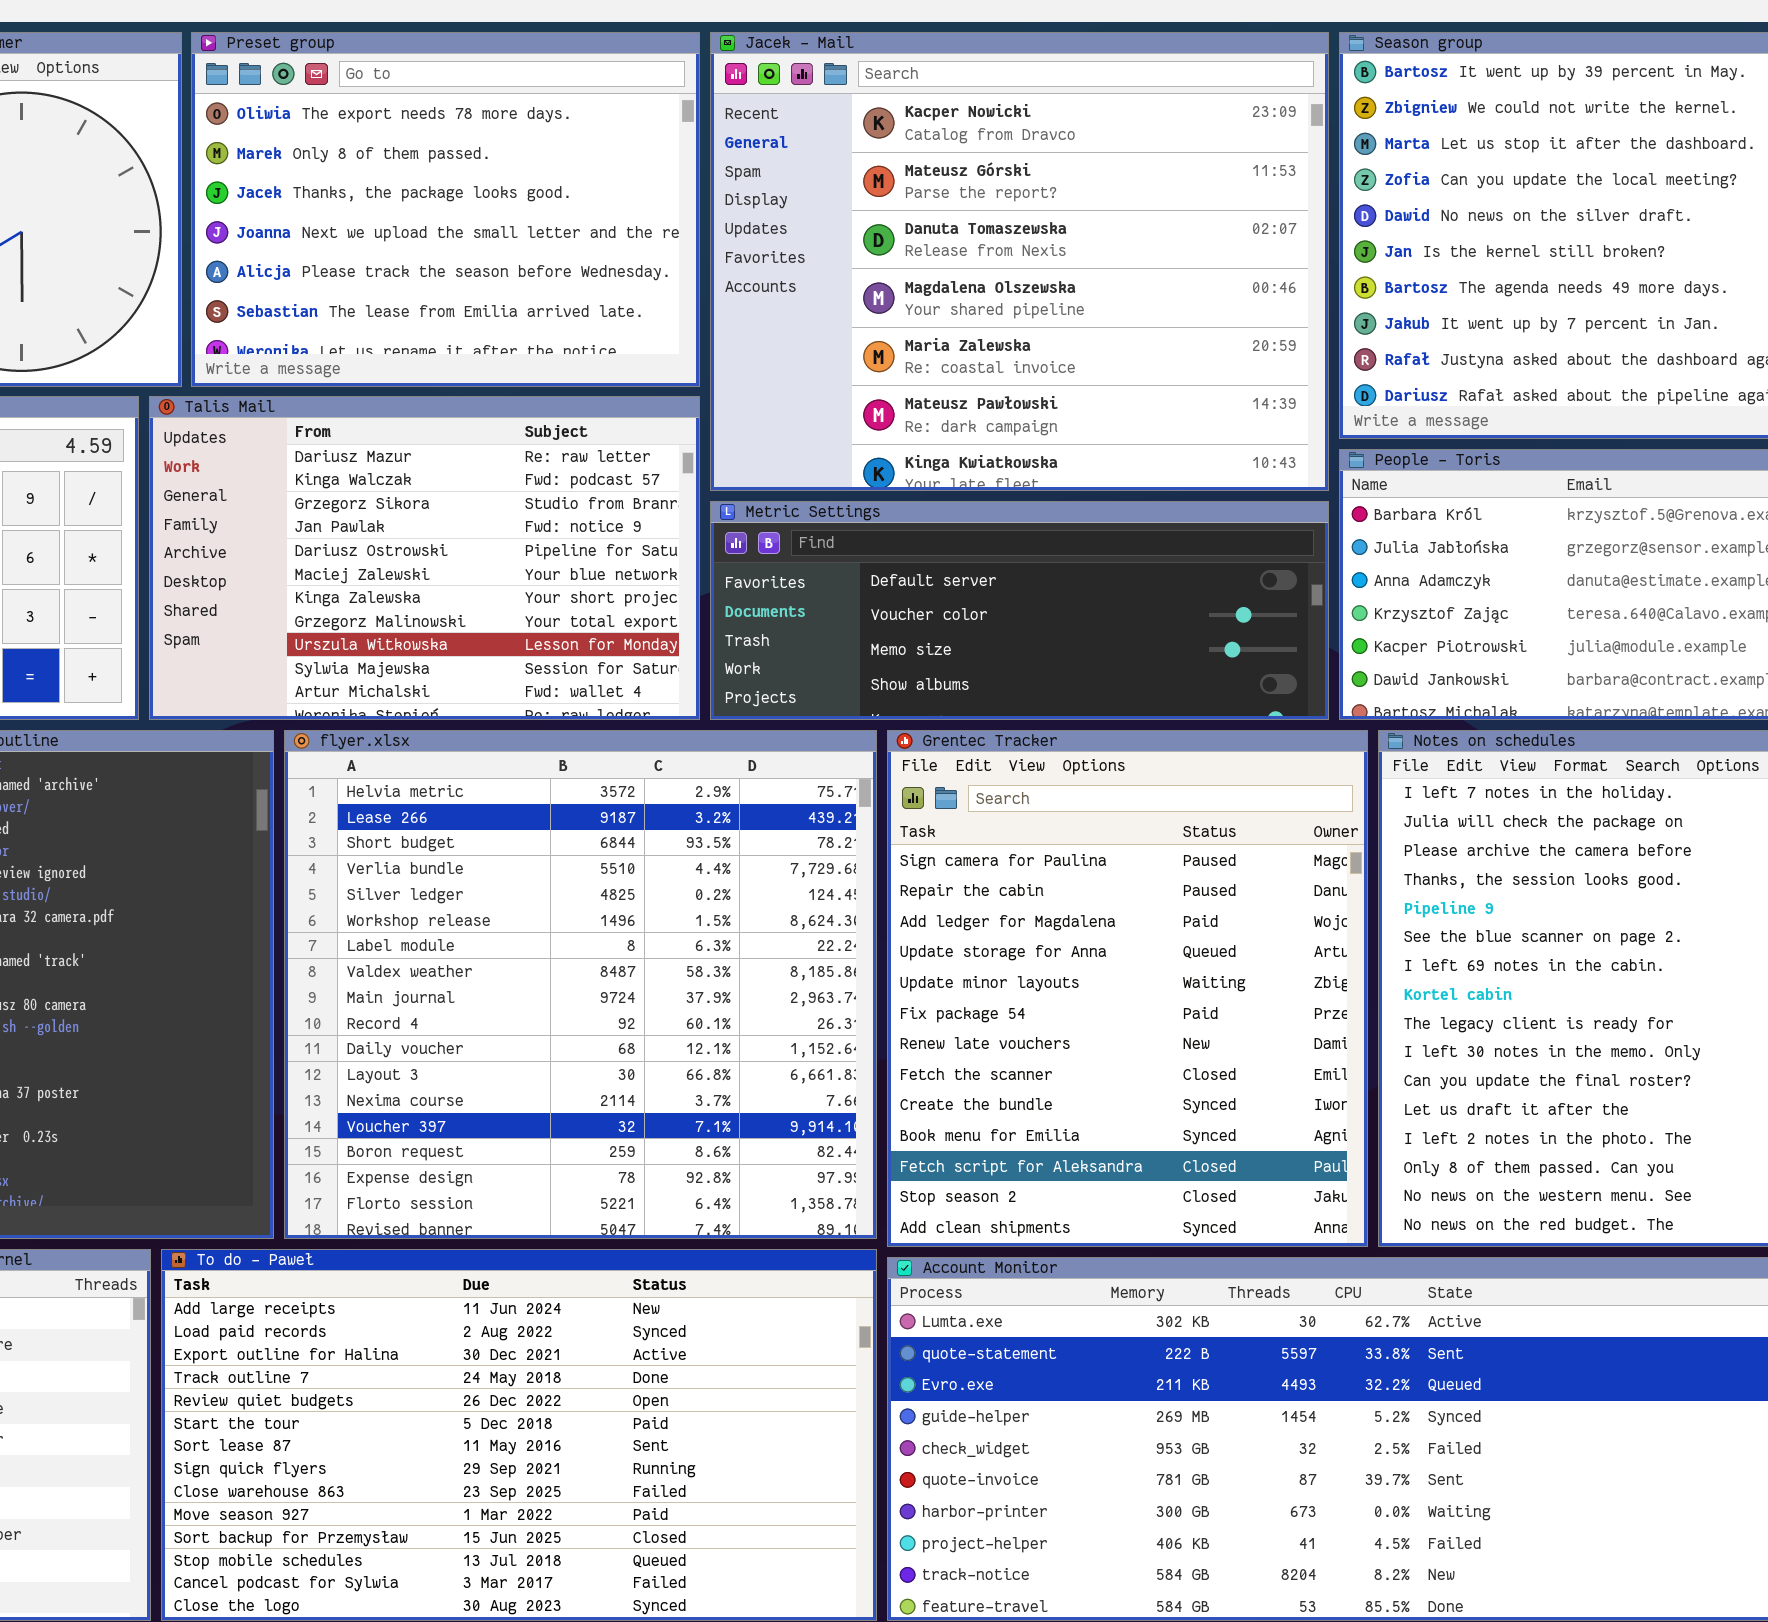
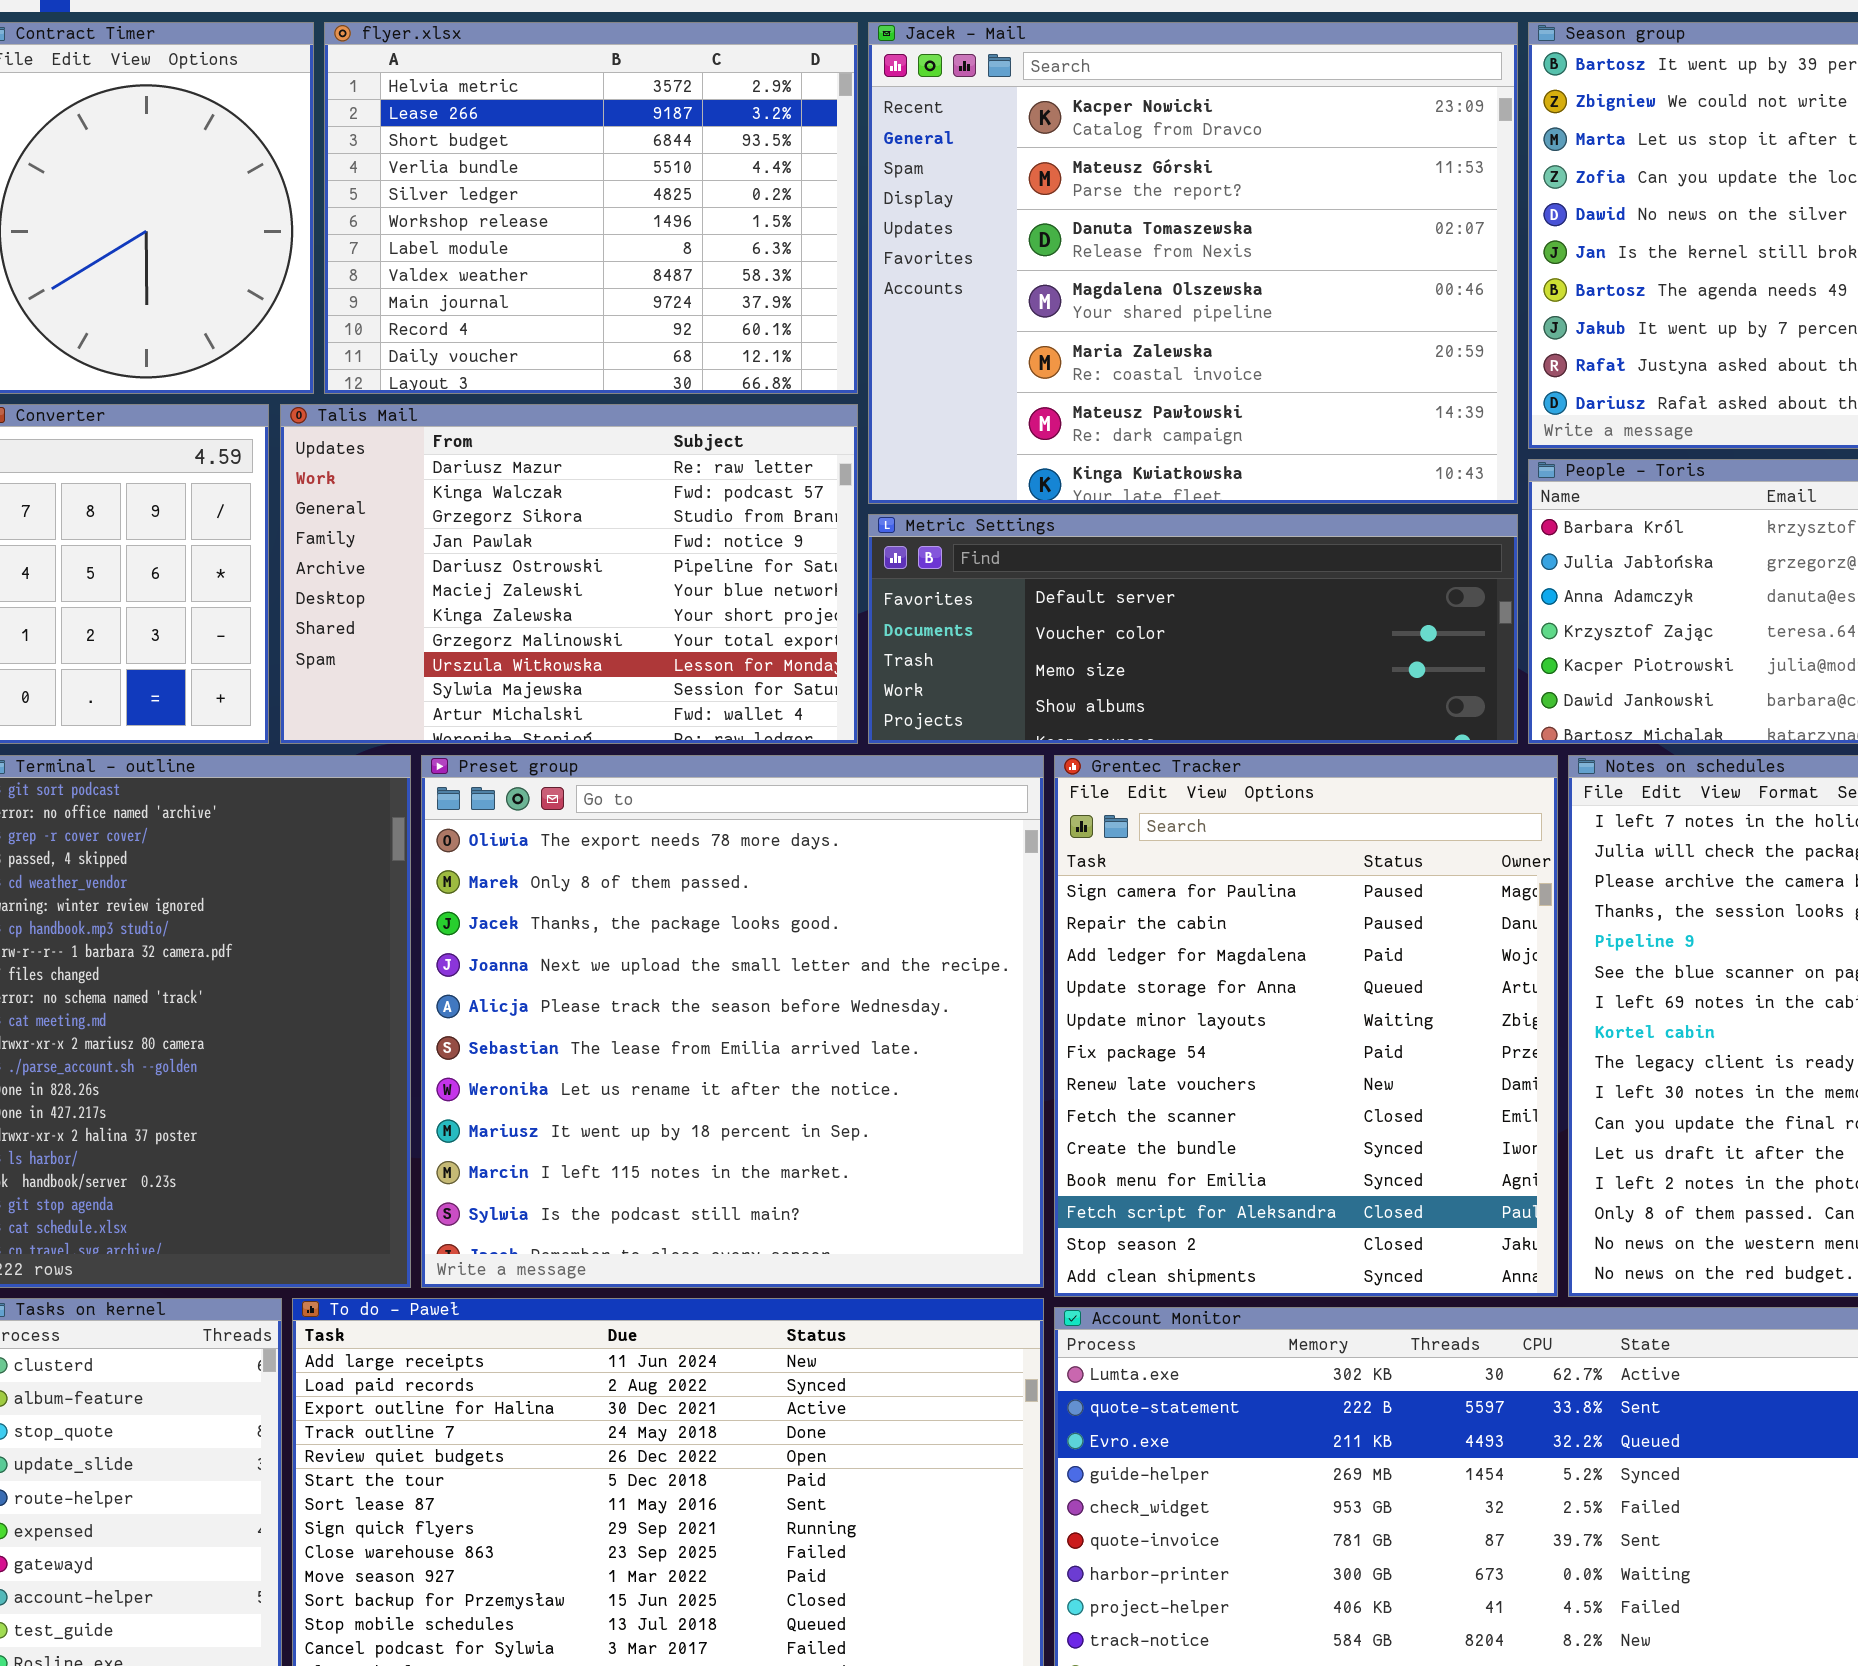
Preset group: [191,32,700,387] -> [421,755,1044,1288], moved, resized
flyer.xlsx: [284,730,877,1239] -> [324,22,858,394], moved, resized

